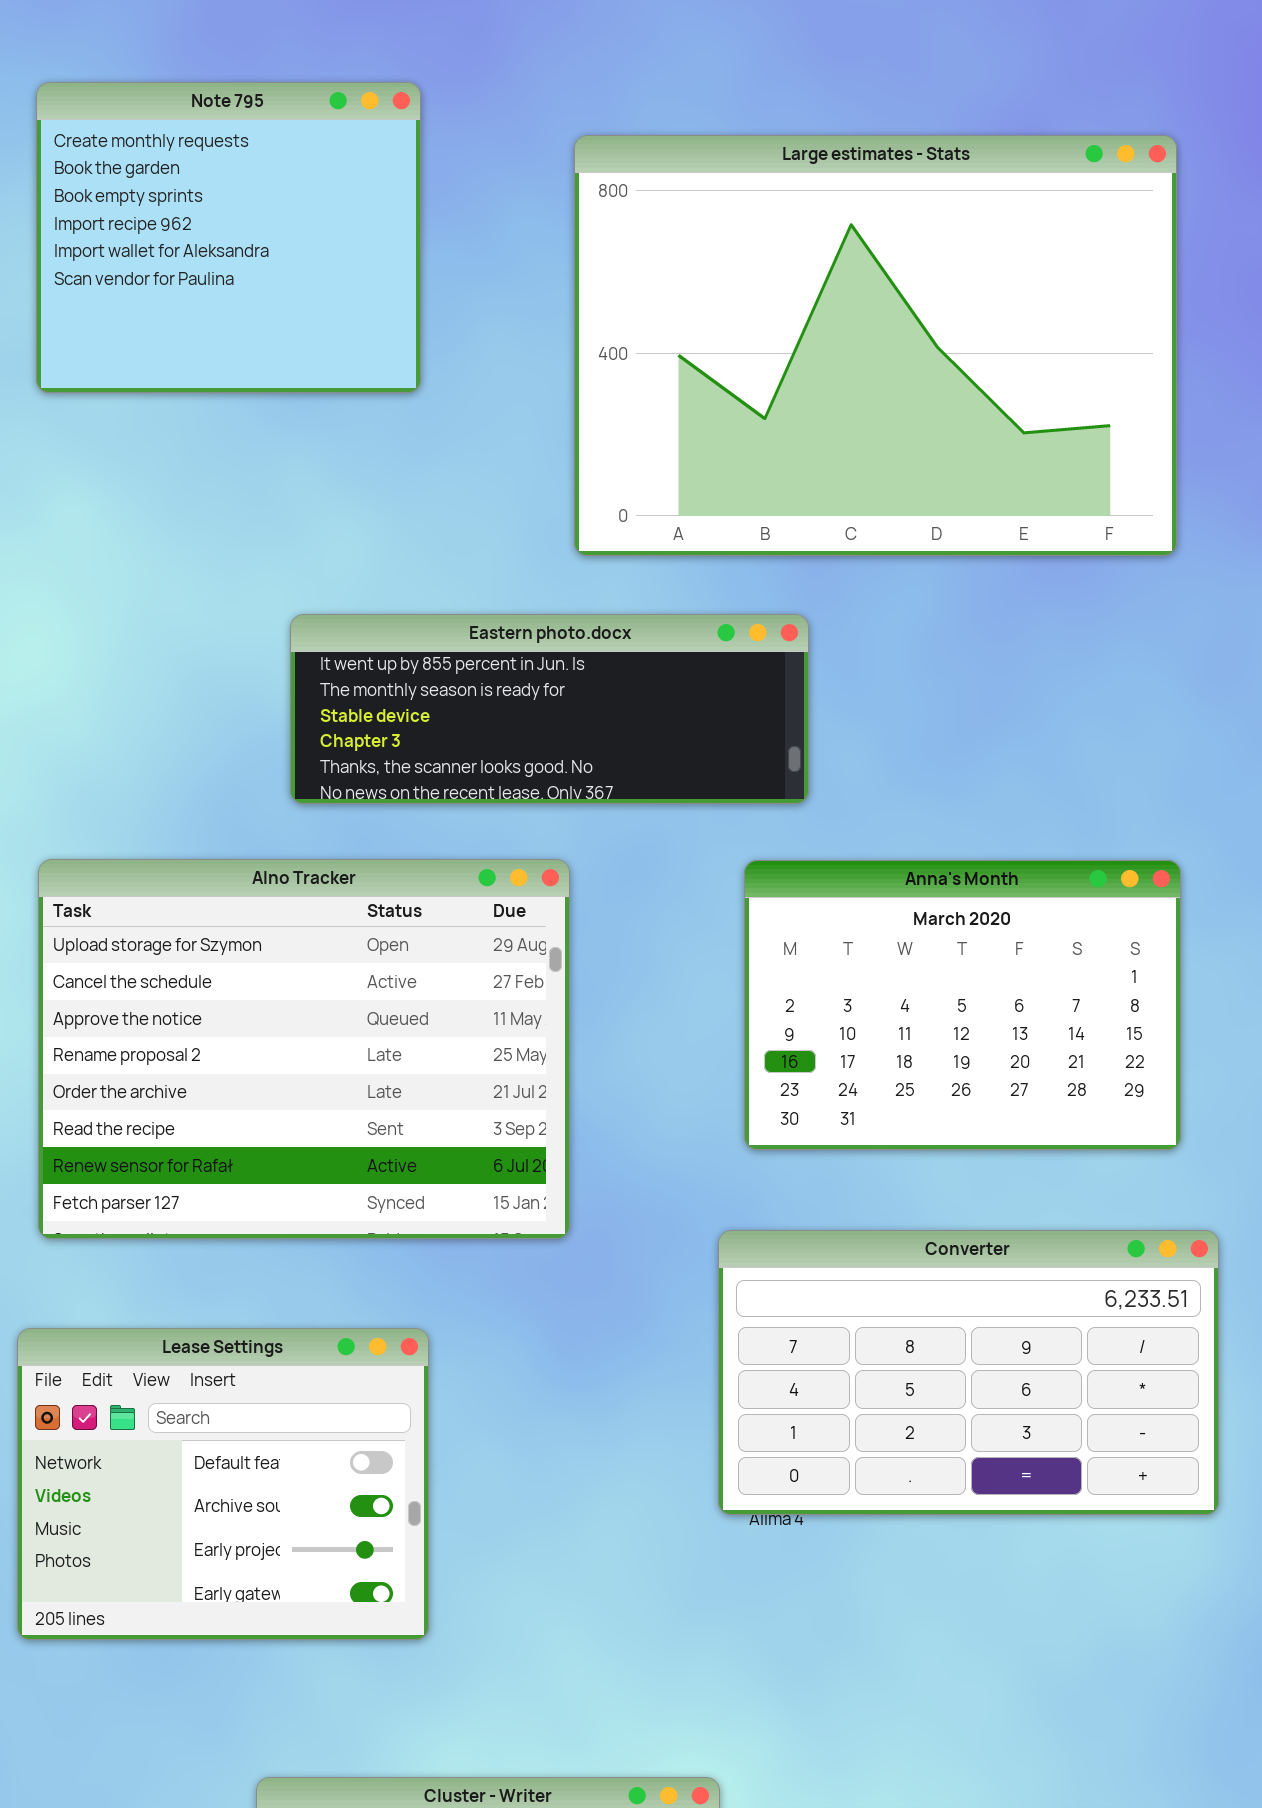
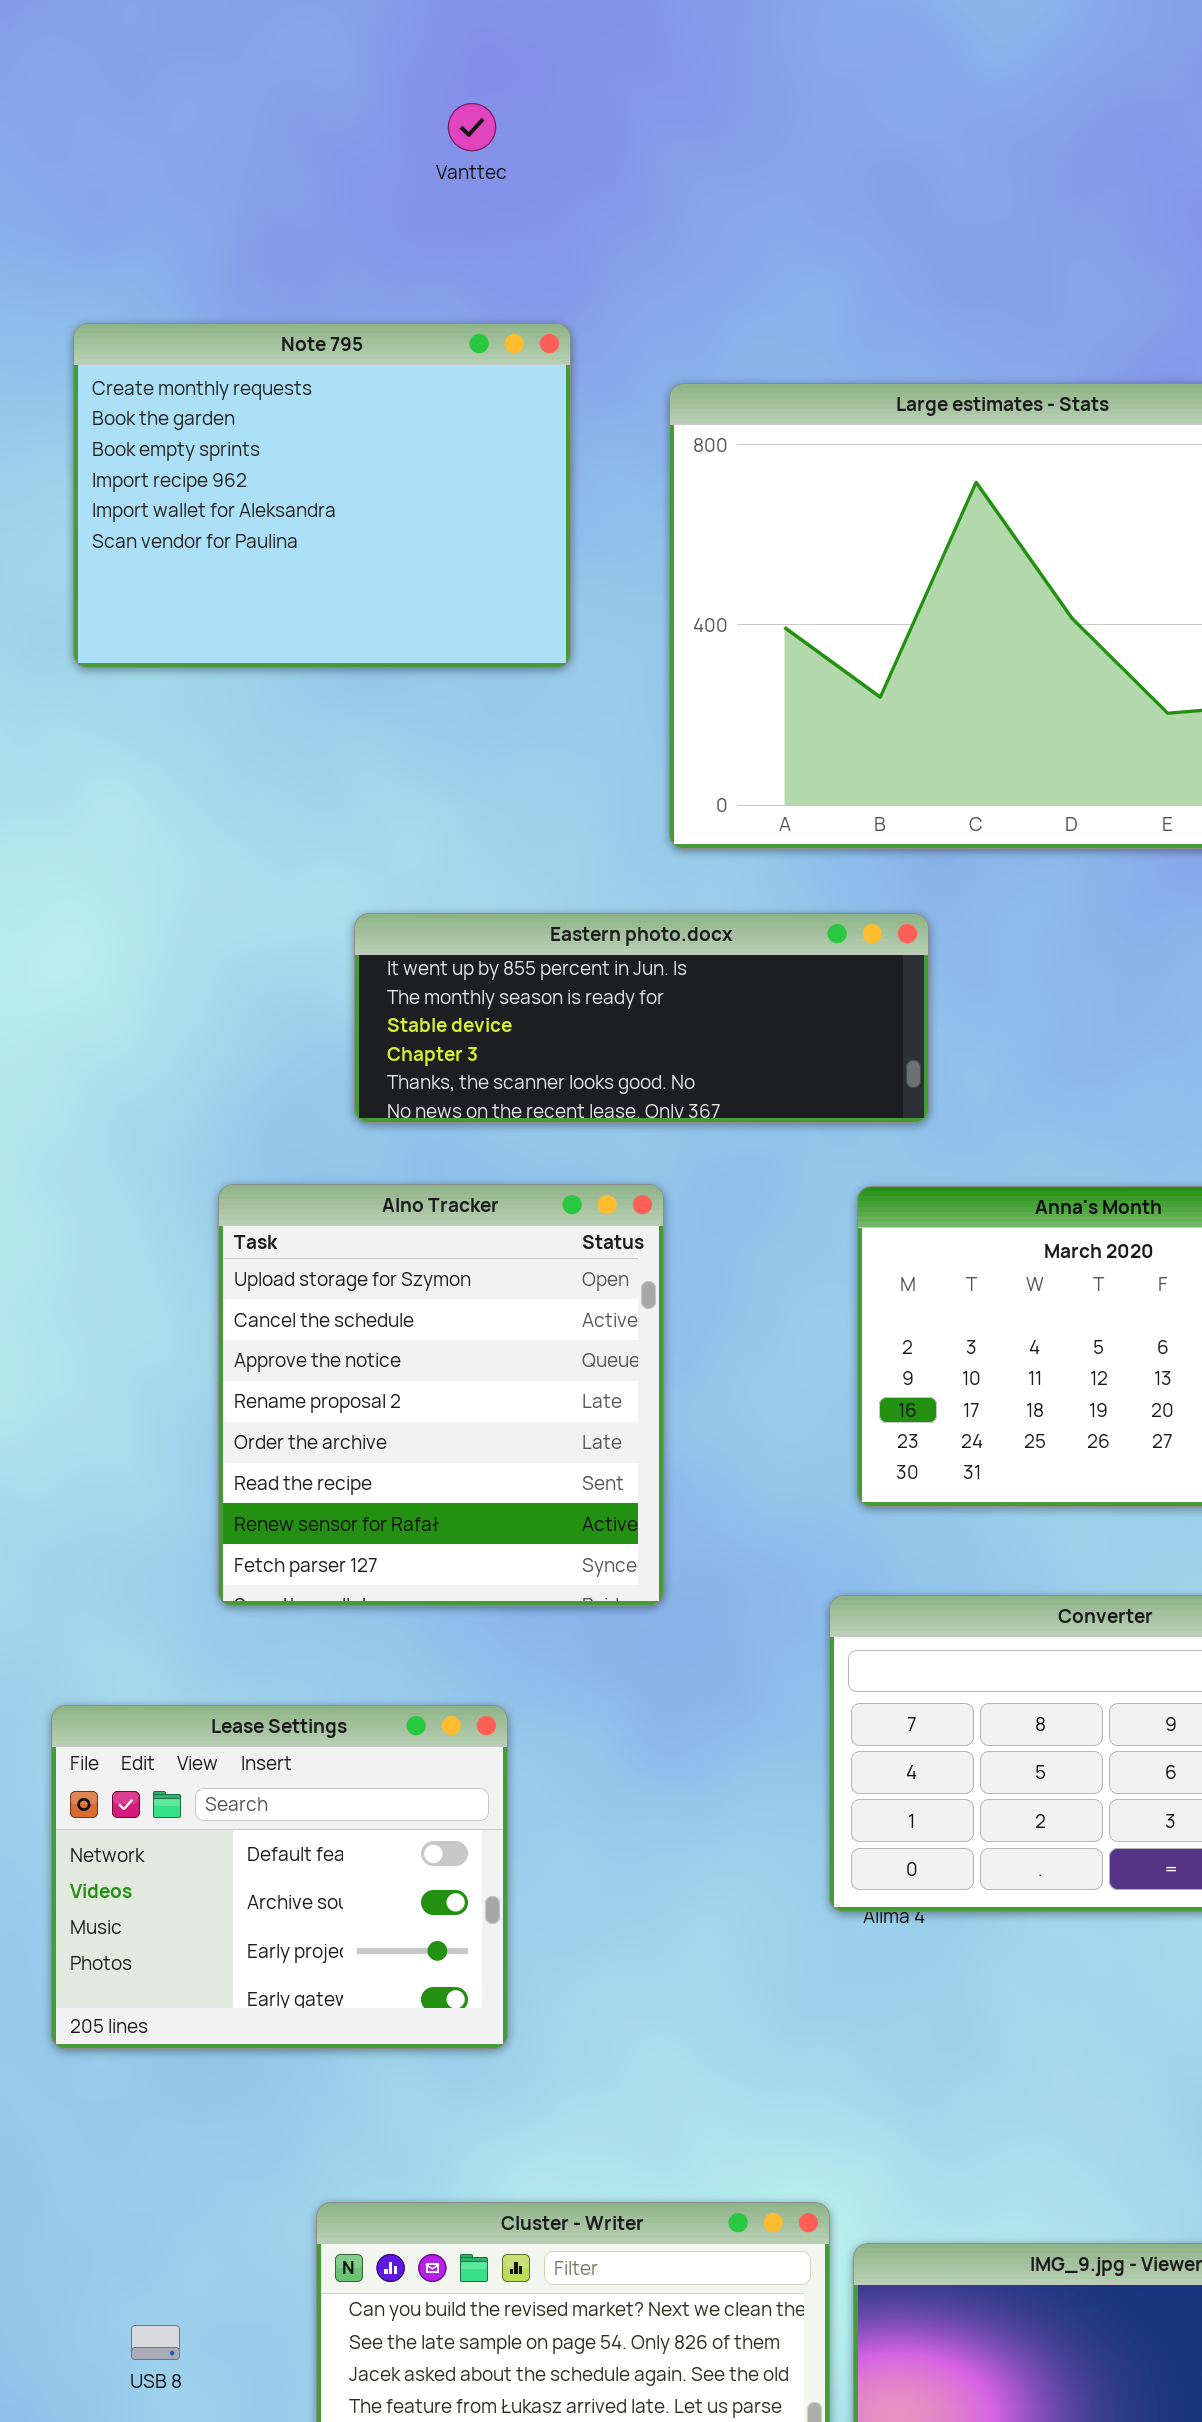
Note 795: [36,82,421,393] -> [73,323,571,668], resized
Alno Tracker: [38,859,570,1239] -> [218,1184,664,1606], resized

